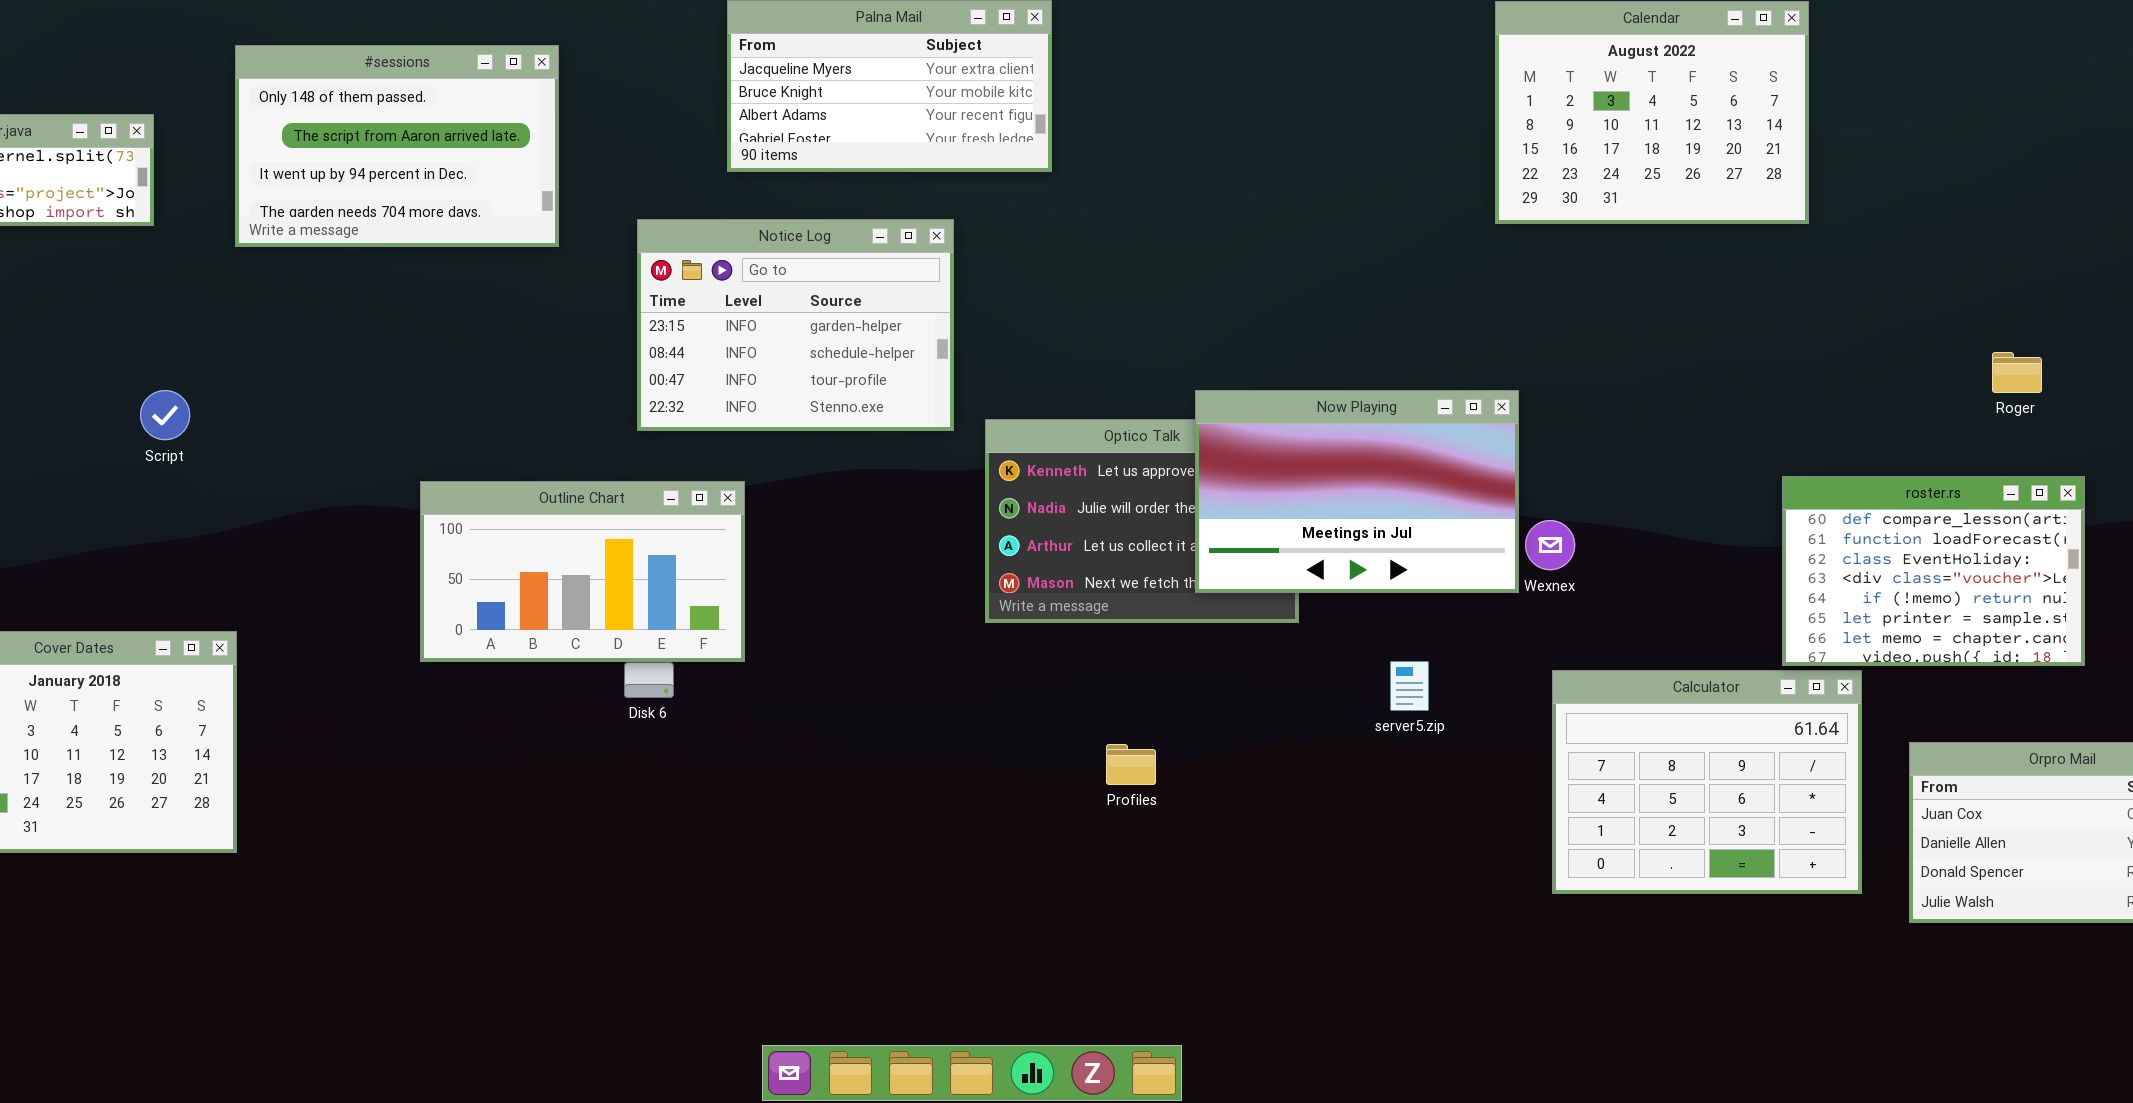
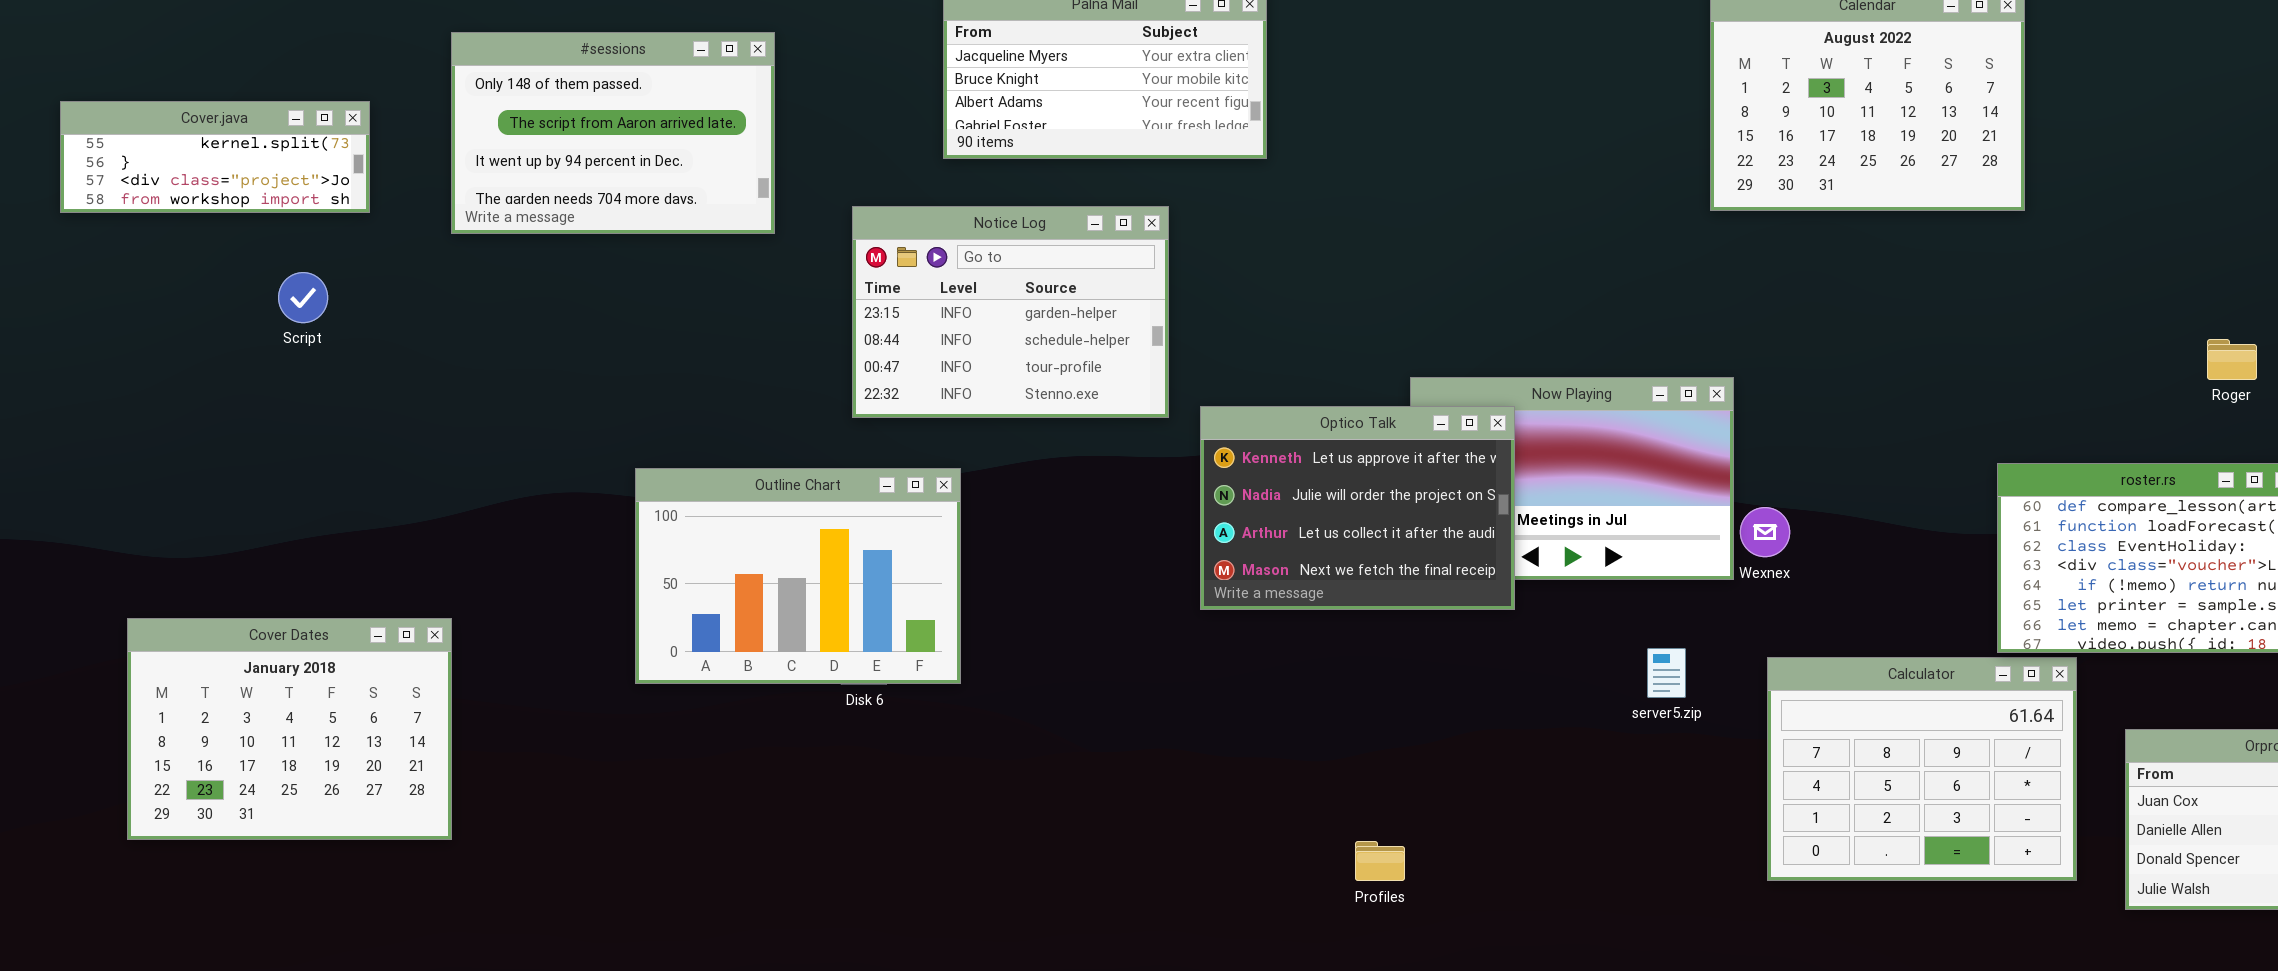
Script: [140,390,190,440] -> [278,272,328,323], moved
Optico Talk: [985,419,1299,623] -> [1200,406,1515,610], raised
Outline Chart: [420,481,745,662] -> [635,468,961,684], resized
server5.zip: [1390,661,1429,711] -> [1647,648,1686,698], moved
Profiles: [1106,744,1156,785] -> [1355,841,1405,881], moved

